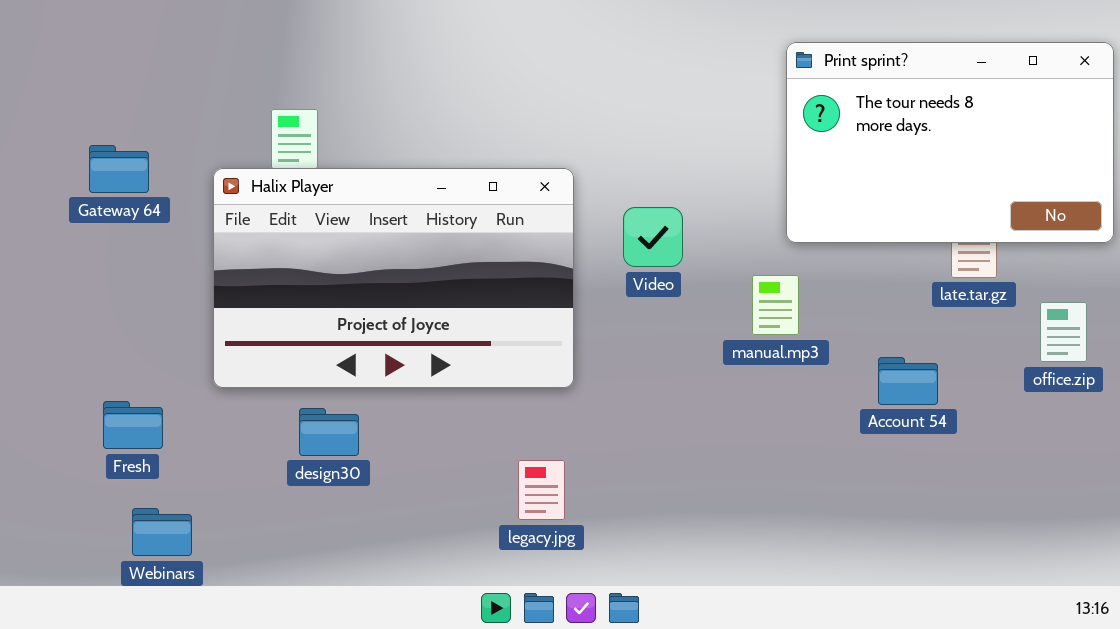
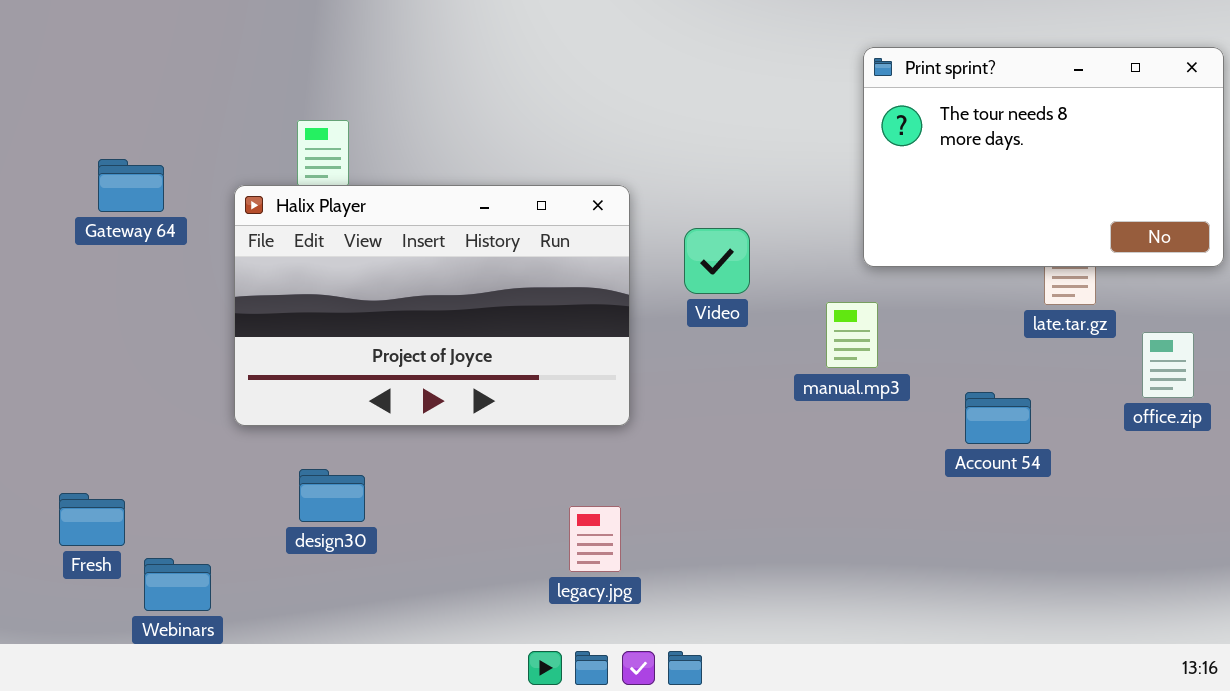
Fresh: [103,401,163,449] -> [59,493,125,546], moved
design30: [299,408,359,456] -> [299,469,365,522], moved

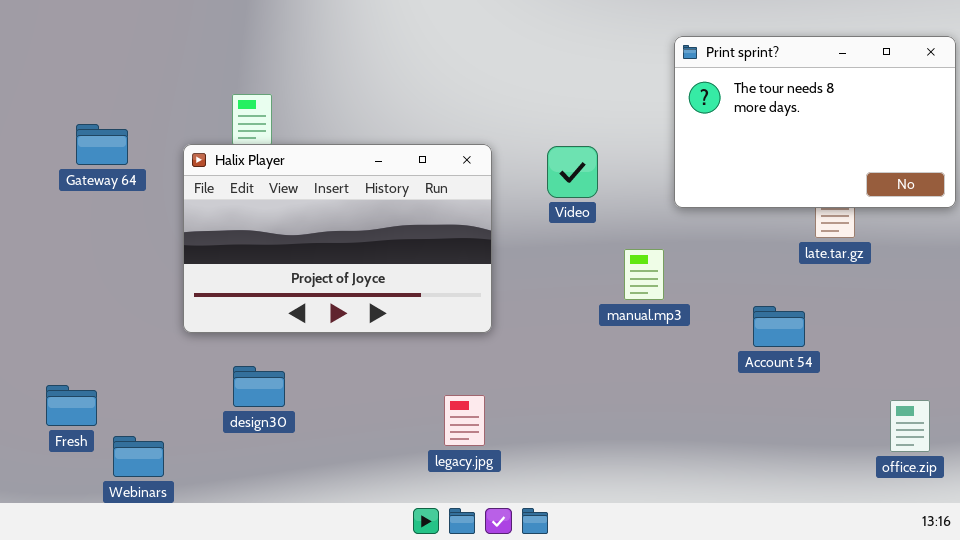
Video: [684,228,750,294] -> [547,146,598,198], moved
manual.mp3: [826,302,878,368] -> [624,249,664,300], moved
office.zip: [1142,332,1194,398] -> [890,400,930,452], moved

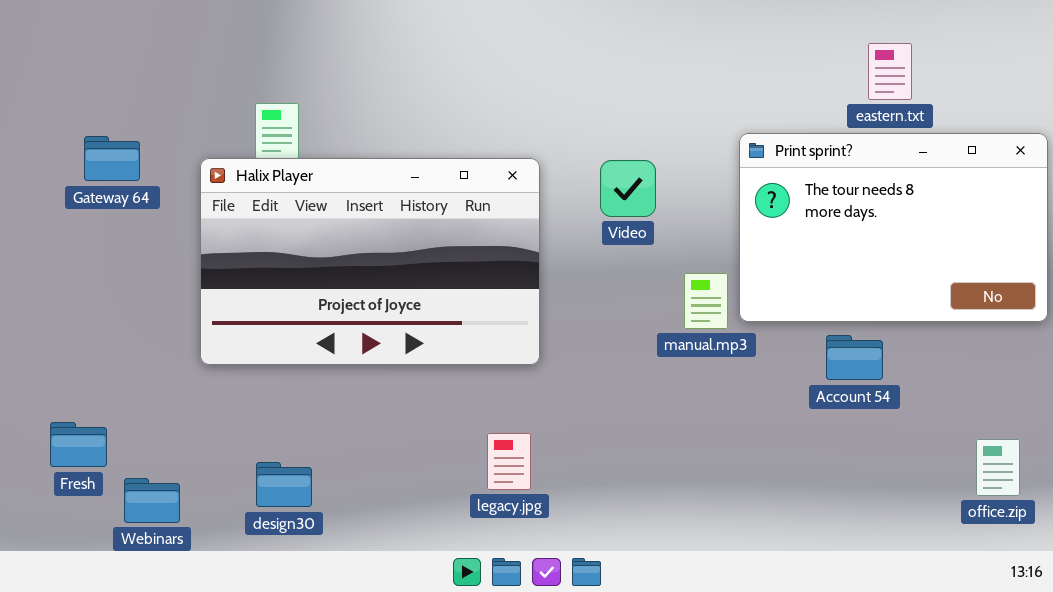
Print sprint?: [674,36,956,208] -> [739,133,1048,322], moved
design30: [233,366,285,407] -> [256,462,312,507], moved

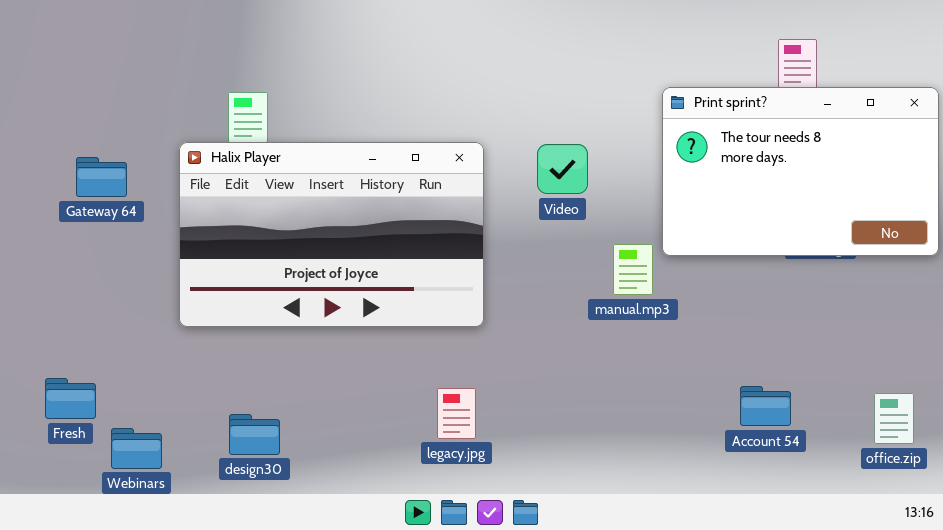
Print sprint?: [739,133,1048,322] -> [662,87,939,256], moved
Gateway 64: [84,136,140,181] -> [76,157,127,197], moved
Account 54: [826,335,883,380] -> [740,386,791,426], moved

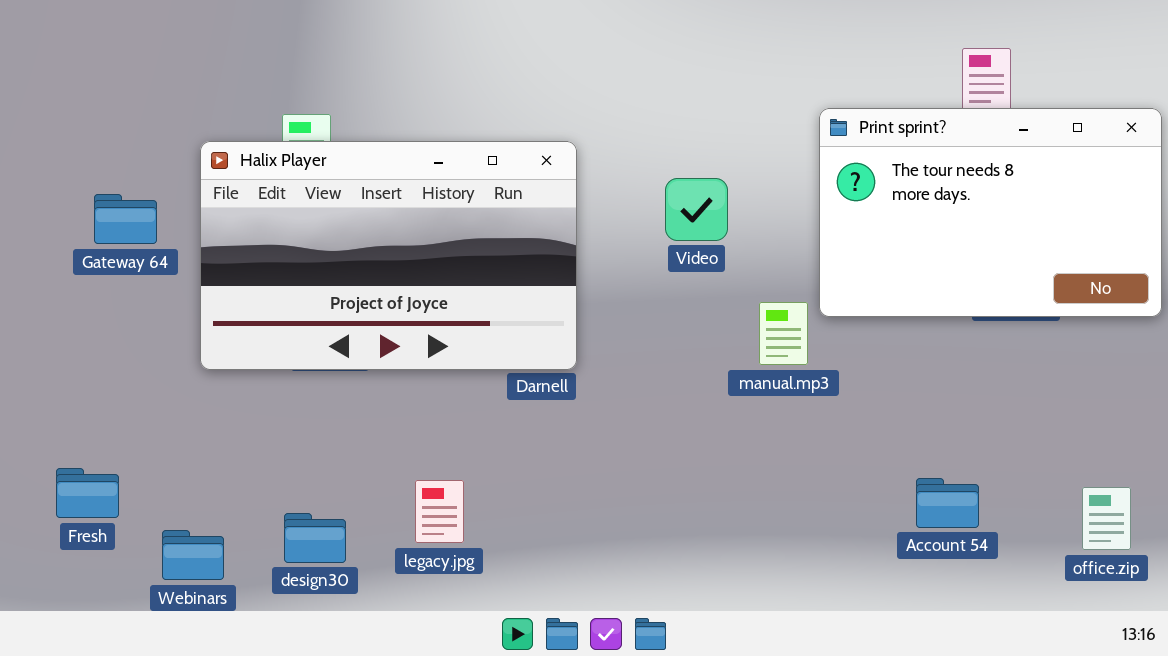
Halix Player: [179,142,484,327] -> [200,141,577,370], moved
legacy.jpg: [437,388,476,439] -> [415,480,464,543], moved
Webinars: [111,428,162,469] -> [162,530,224,580], moved

